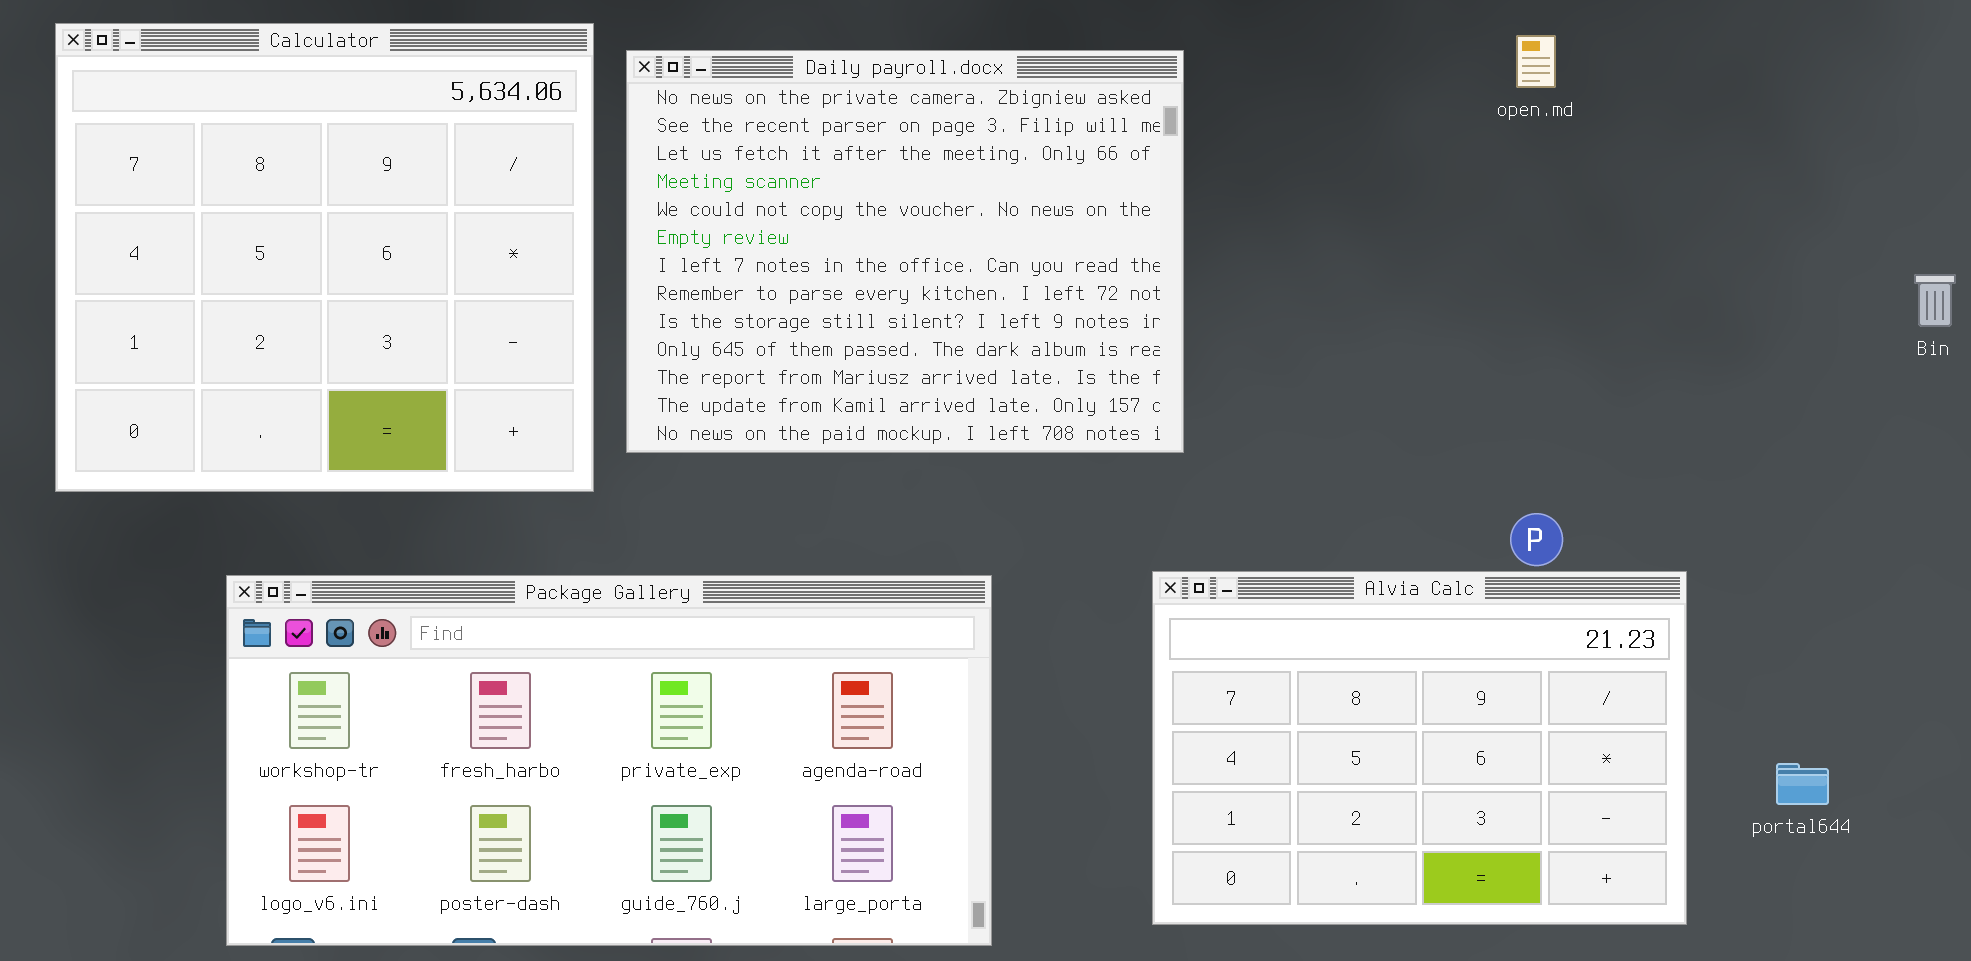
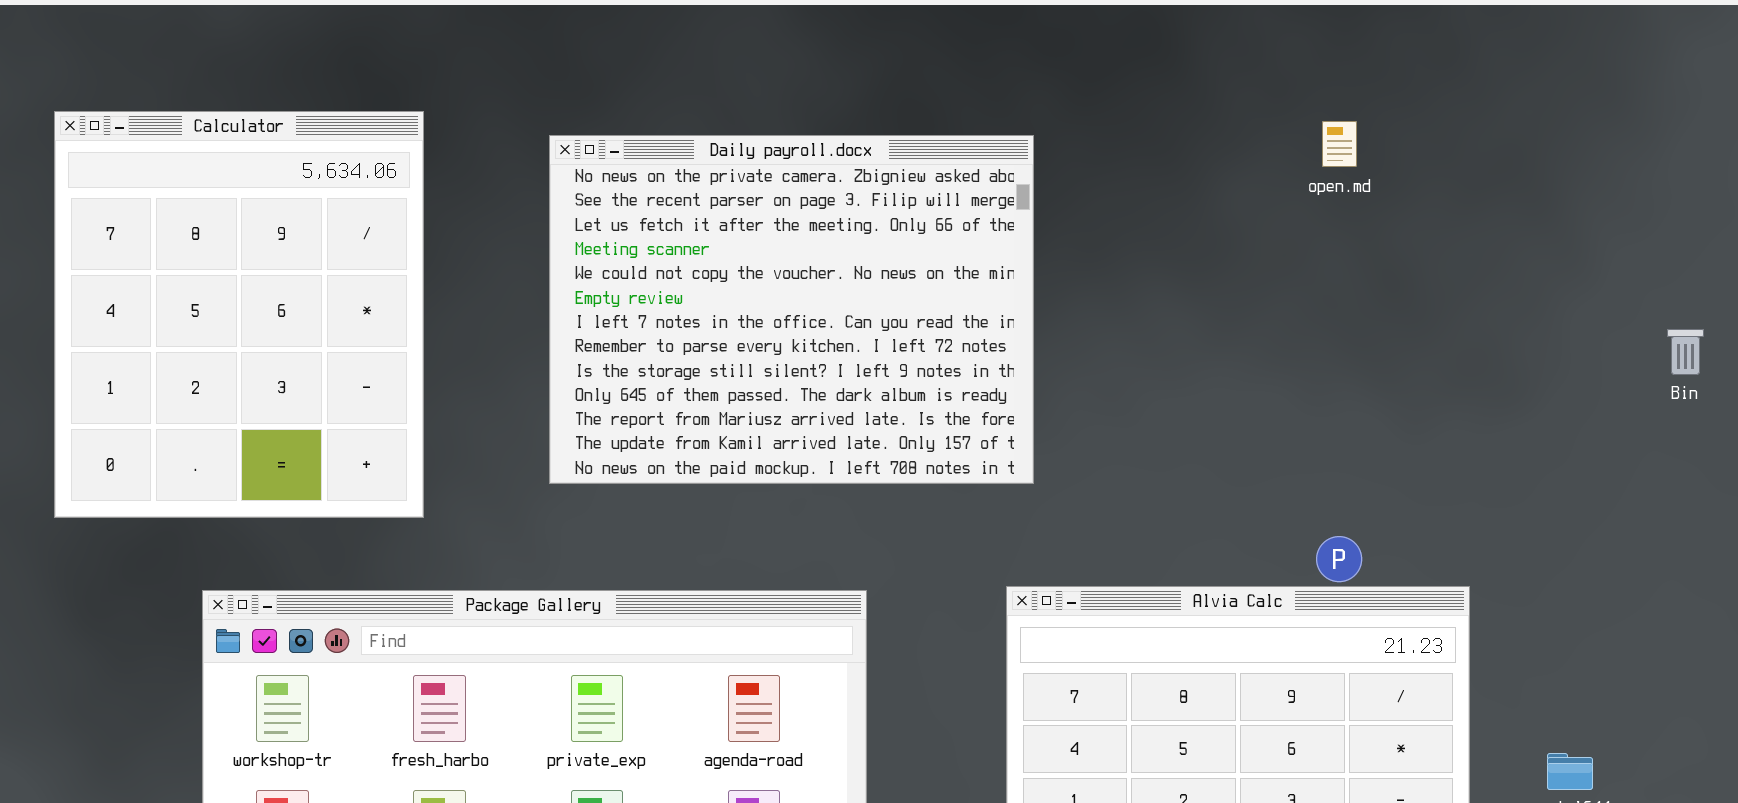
Calculator: [55,23,594,492] -> [54,111,424,518], resized

